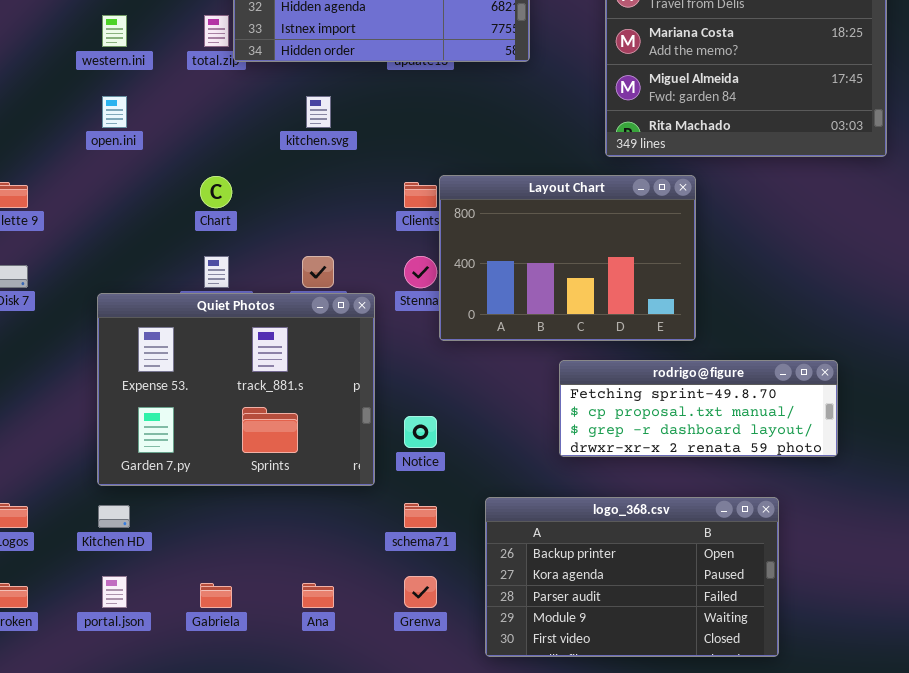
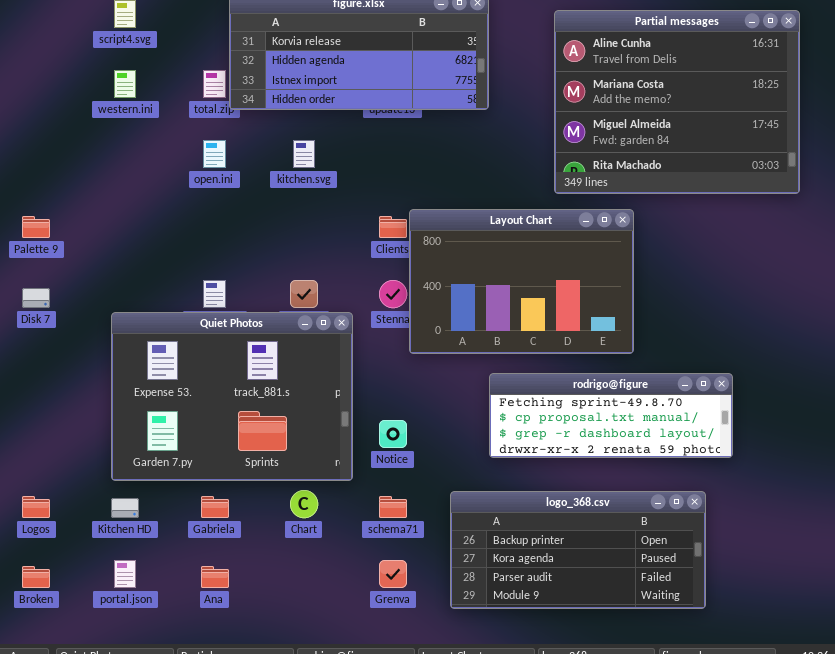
open.ini: [102,96,127,128] -> [203,140,226,168], moved
Chart: [200,176,232,208] -> [290,490,318,518], moved
rodrigo@figure: [559,360,838,457] -> [489,373,733,458], moved
logo_368.csv: [485,497,779,657] -> [450,491,706,609], resized
Gabriela: [200,583,232,608] -> [201,496,229,518], moved
Ana: [302,583,334,608] -> [201,566,229,588], moved

